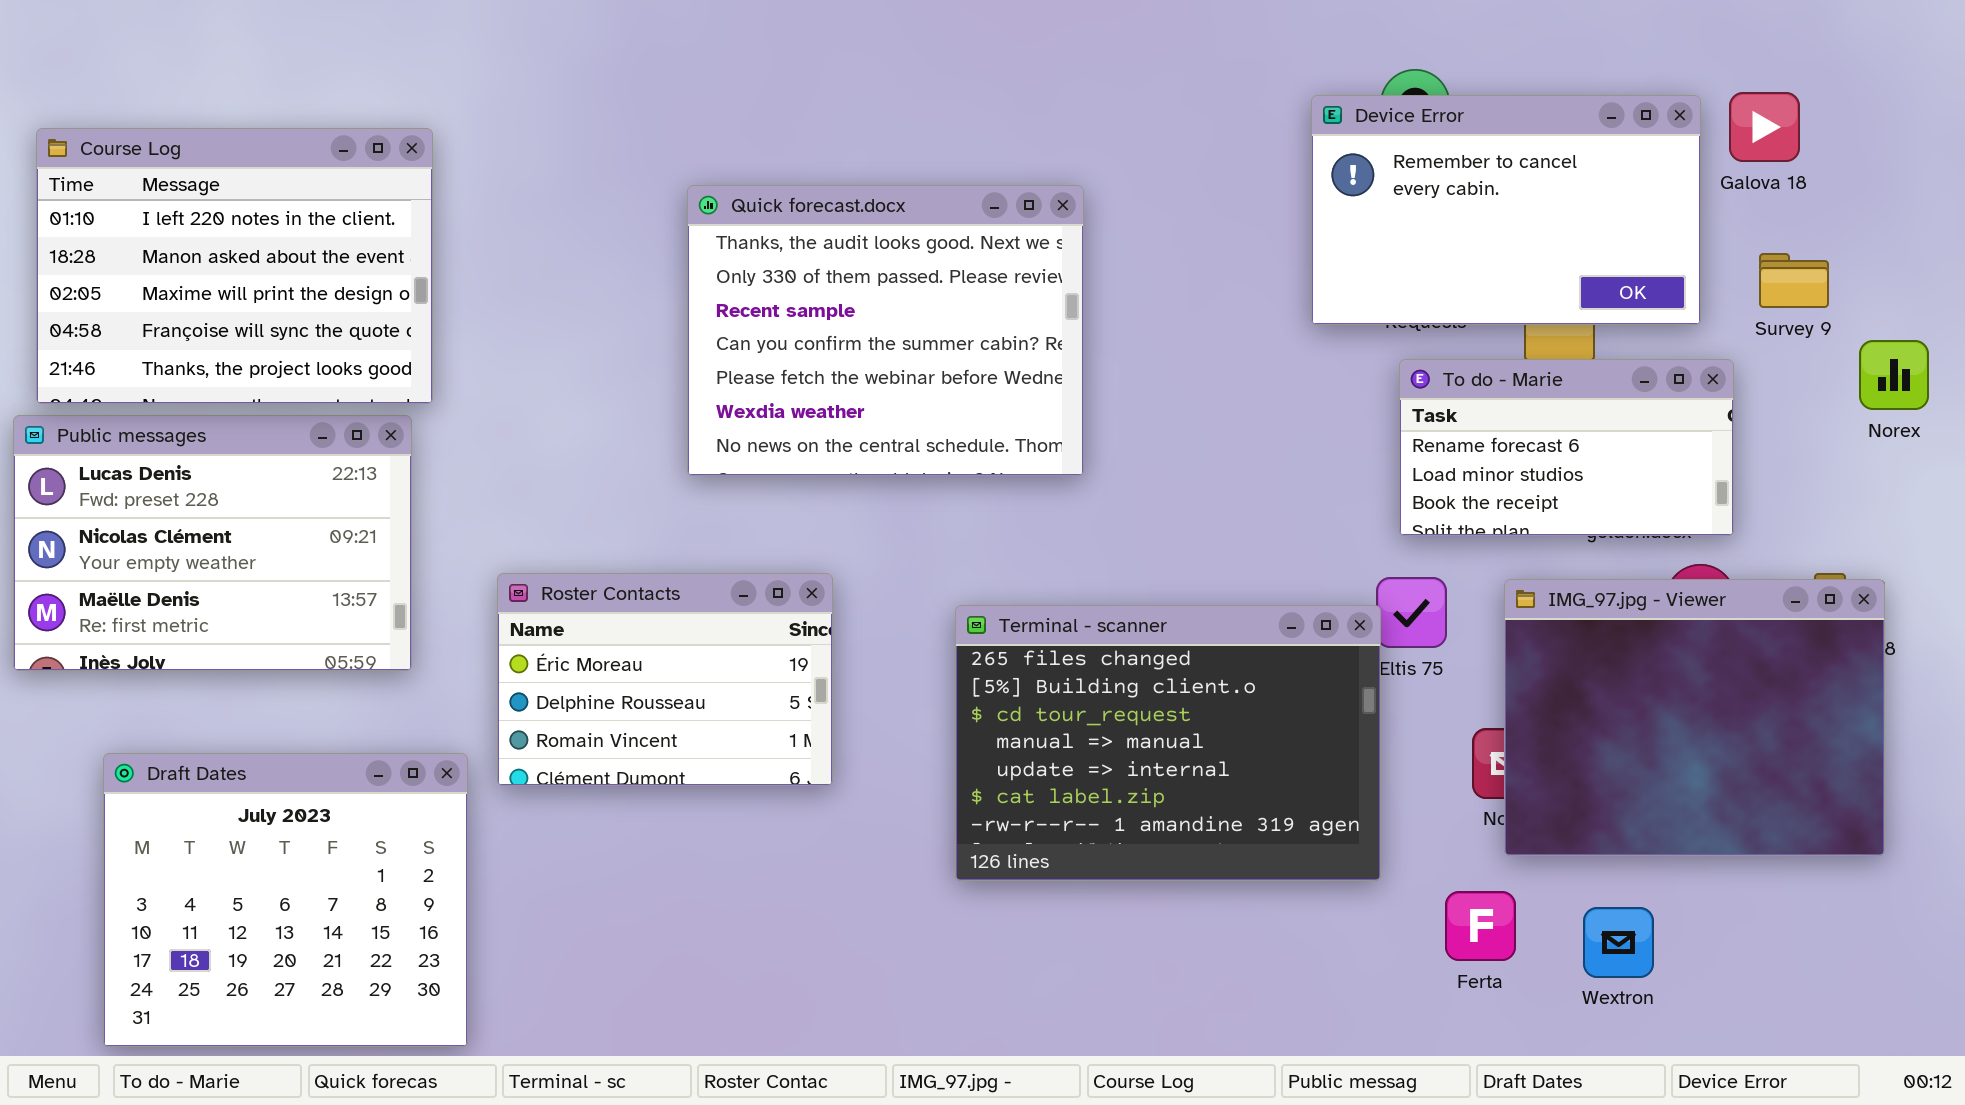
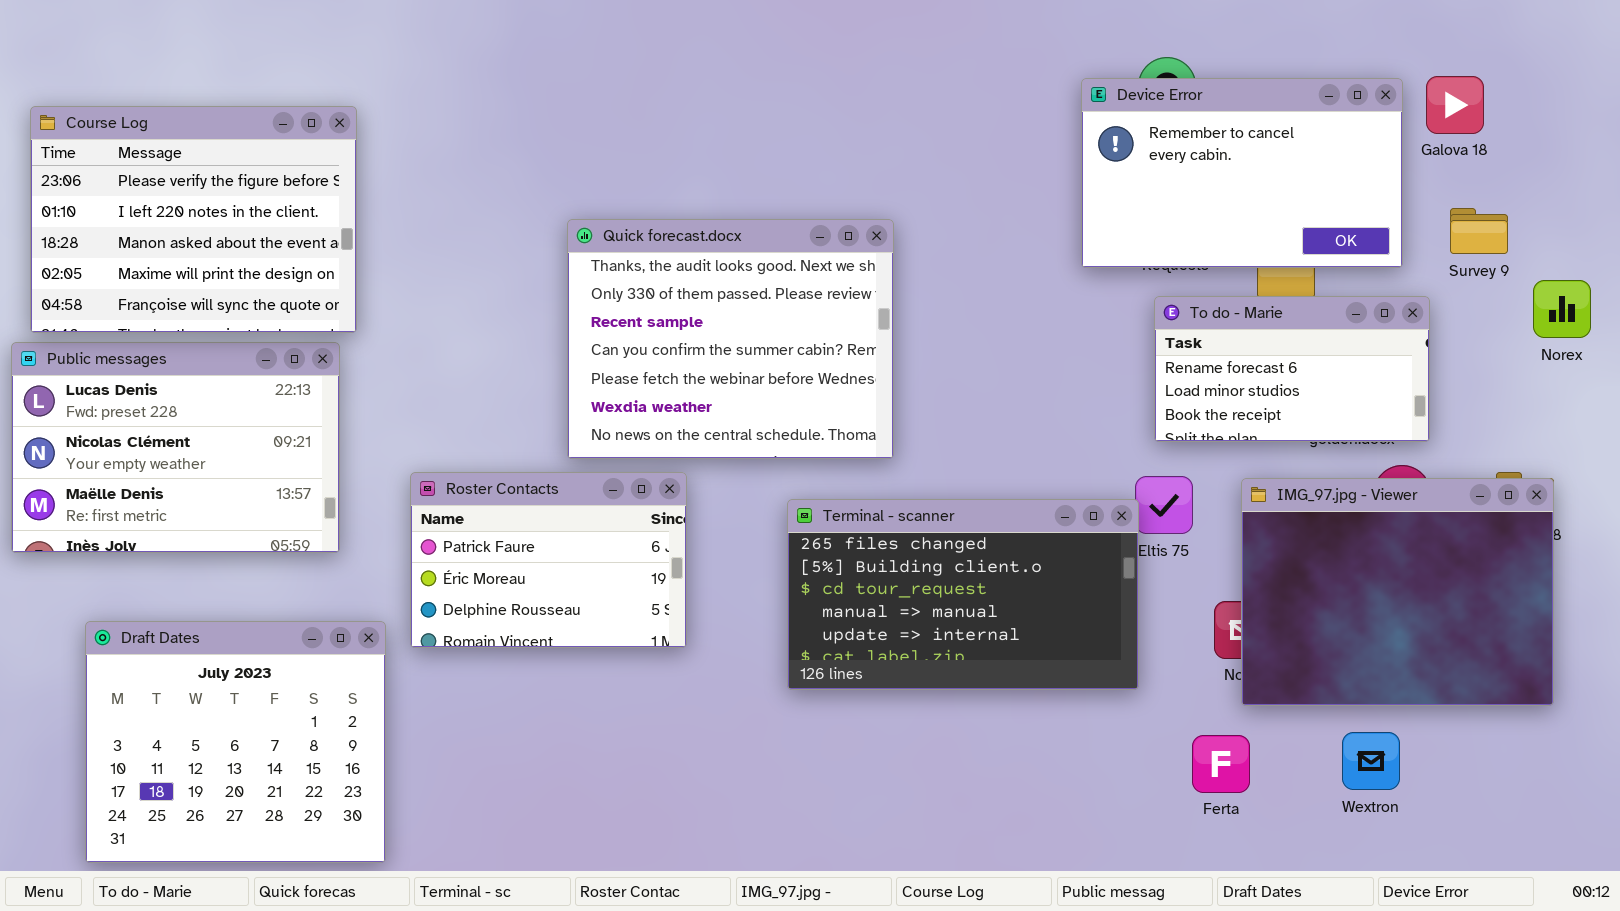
Course Log: [36,128,433,404] -> [30,106,357,333], scrolled up 1 row
Quick forecast.docx: [687,185,1084,476] -> [567,219,894,459], moved
Roster Contacts: [497,573,833,786] -> [410,472,687,648], scrolled up 1 row
Terminal - scanner: [955,605,1381,881] -> [787,499,1139,690], resized
Wextron: [1583,907,1654,978] -> [1342,732,1400,790], moved

